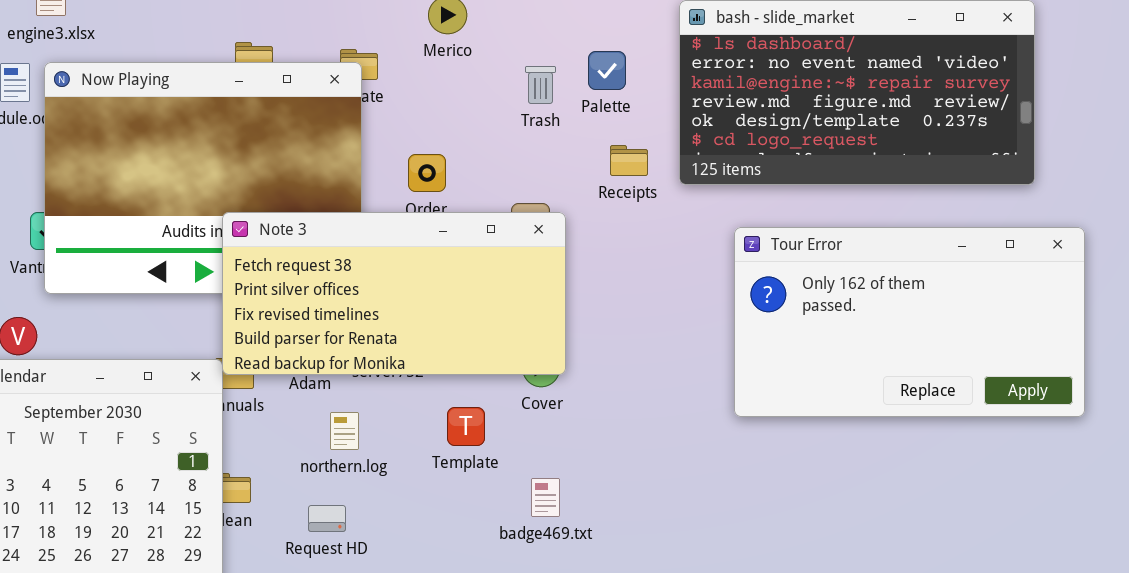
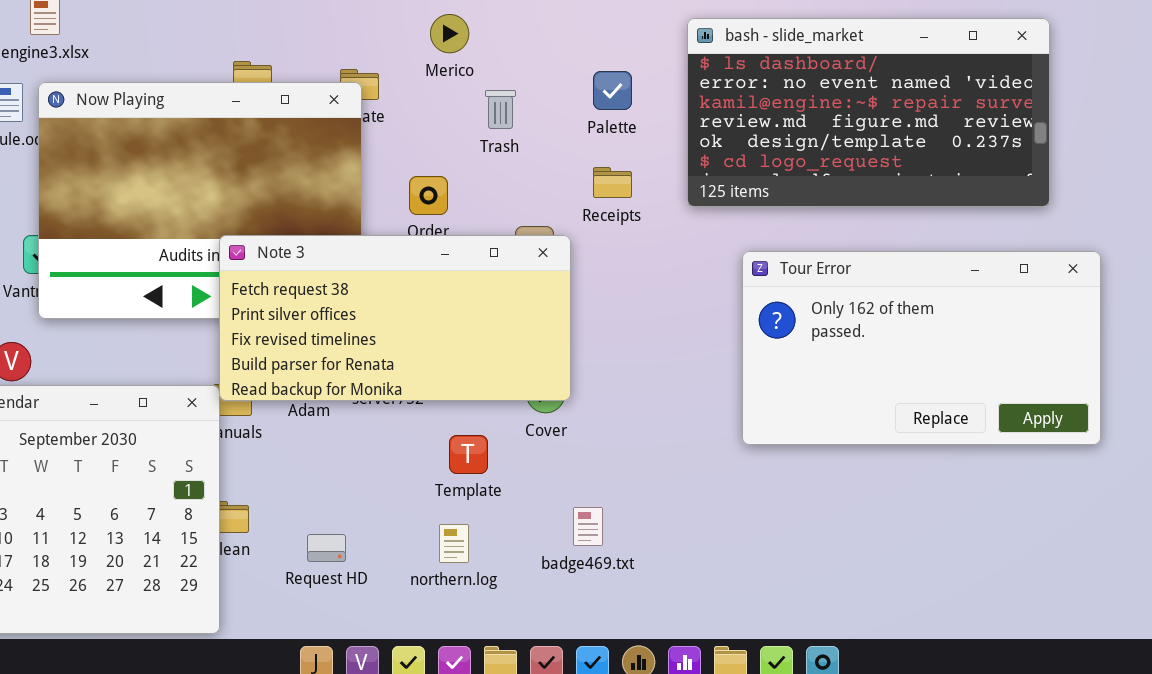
Trash: [525,66,556,104] -> [485,90,516,129], moved
Receipts: [610,145,648,176] -> [593,167,632,198], moved
northern.log: [330,412,359,450] -> [439,524,469,563], moved
badge469.txt: [531,478,560,517] -> [573,507,603,546], moved

